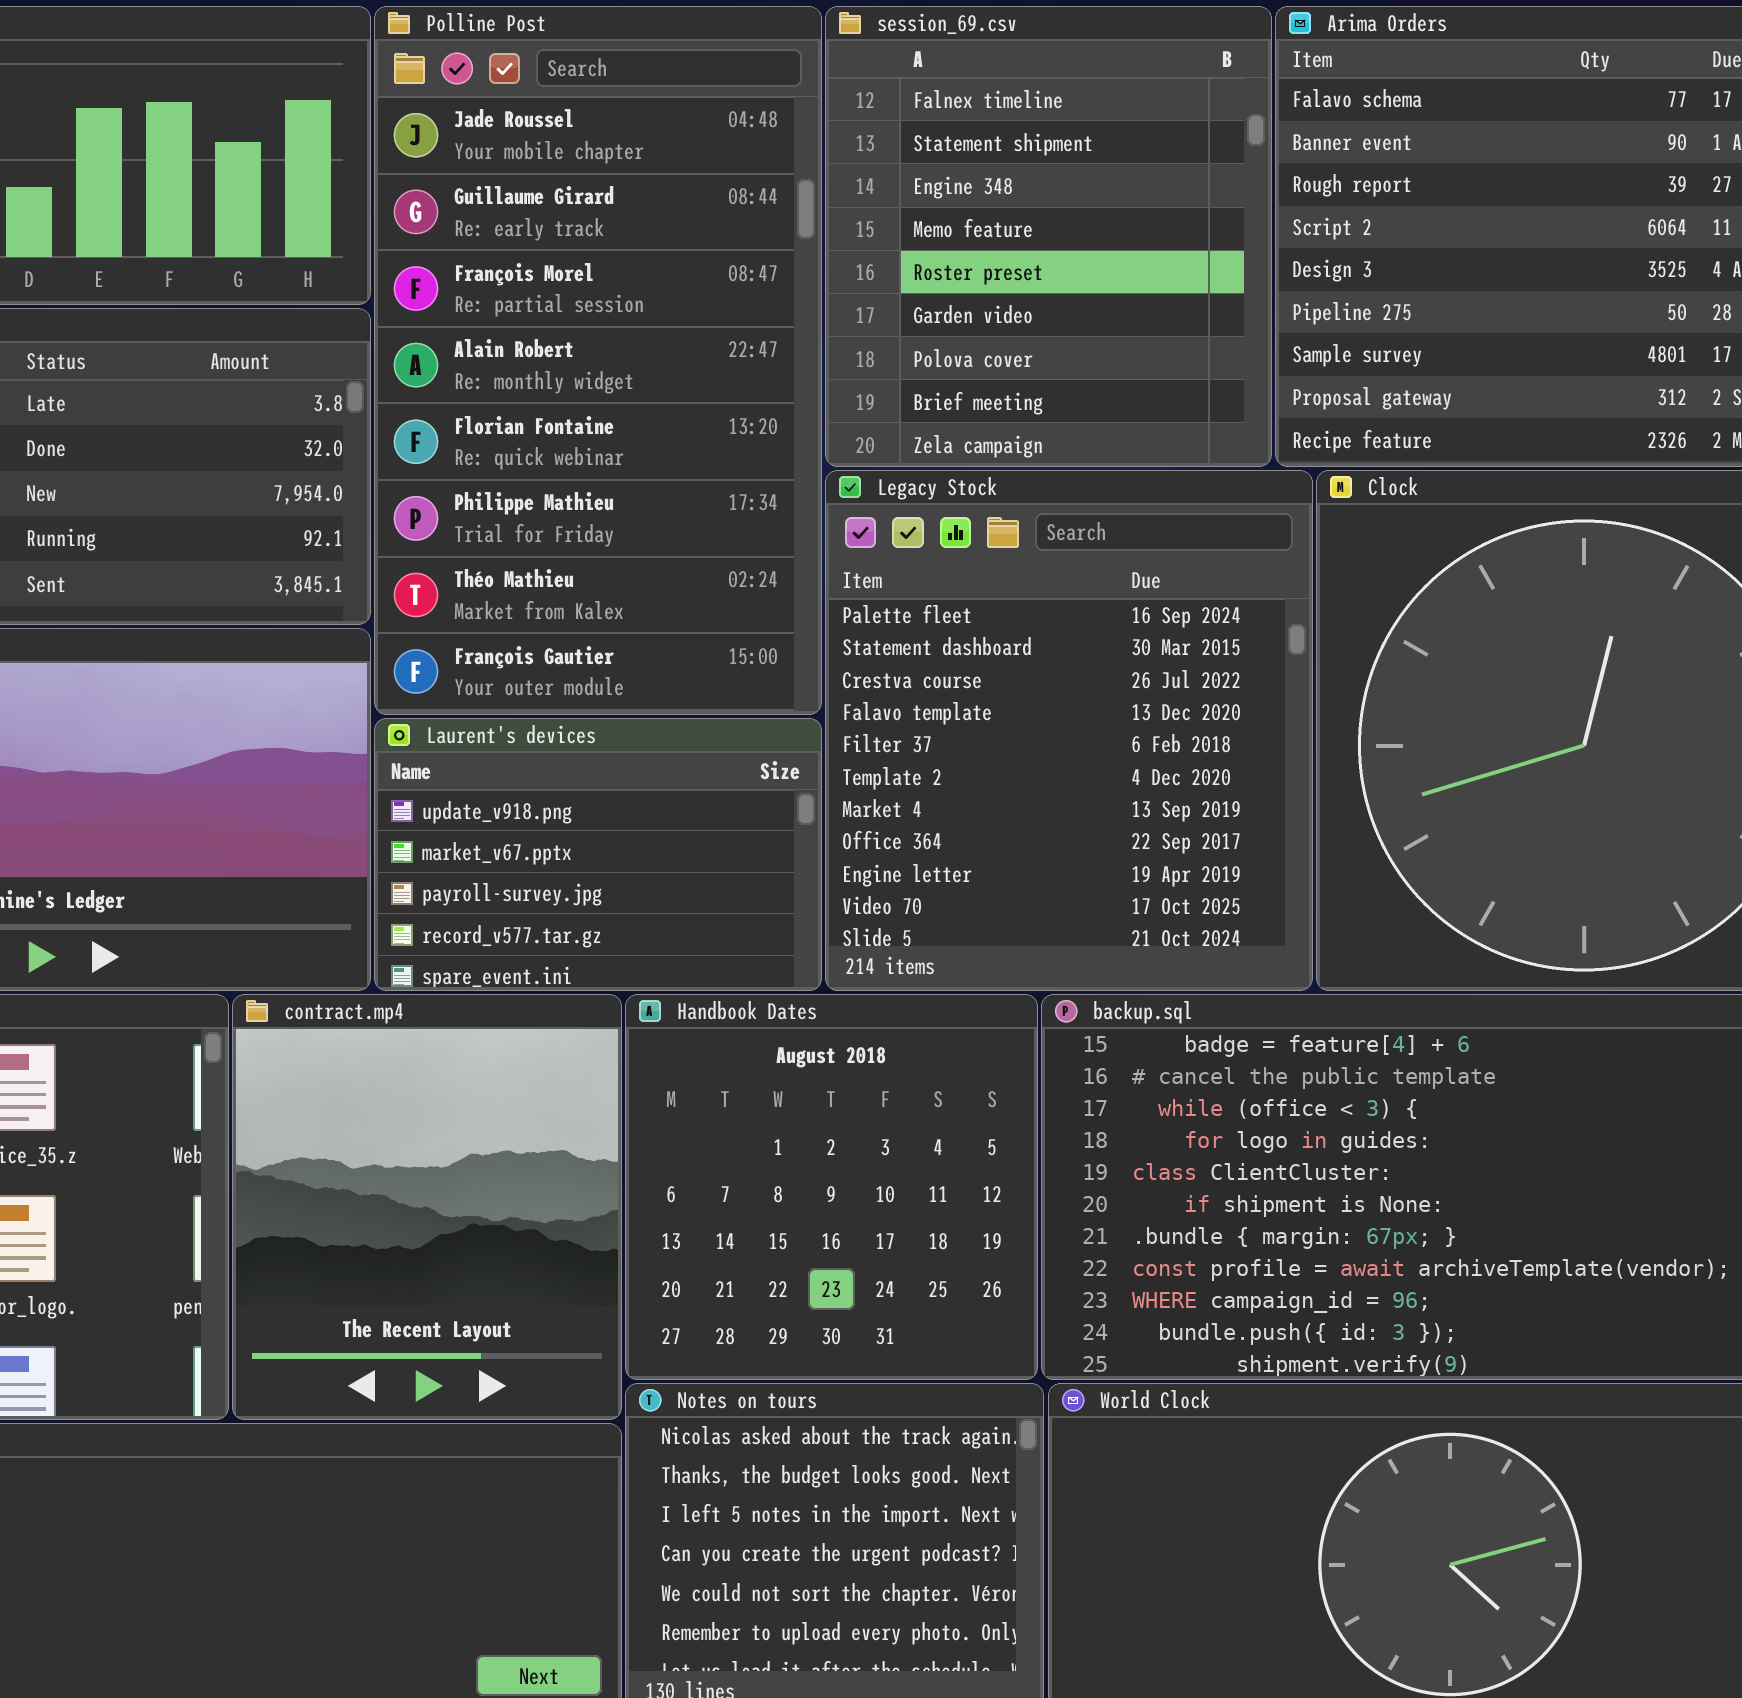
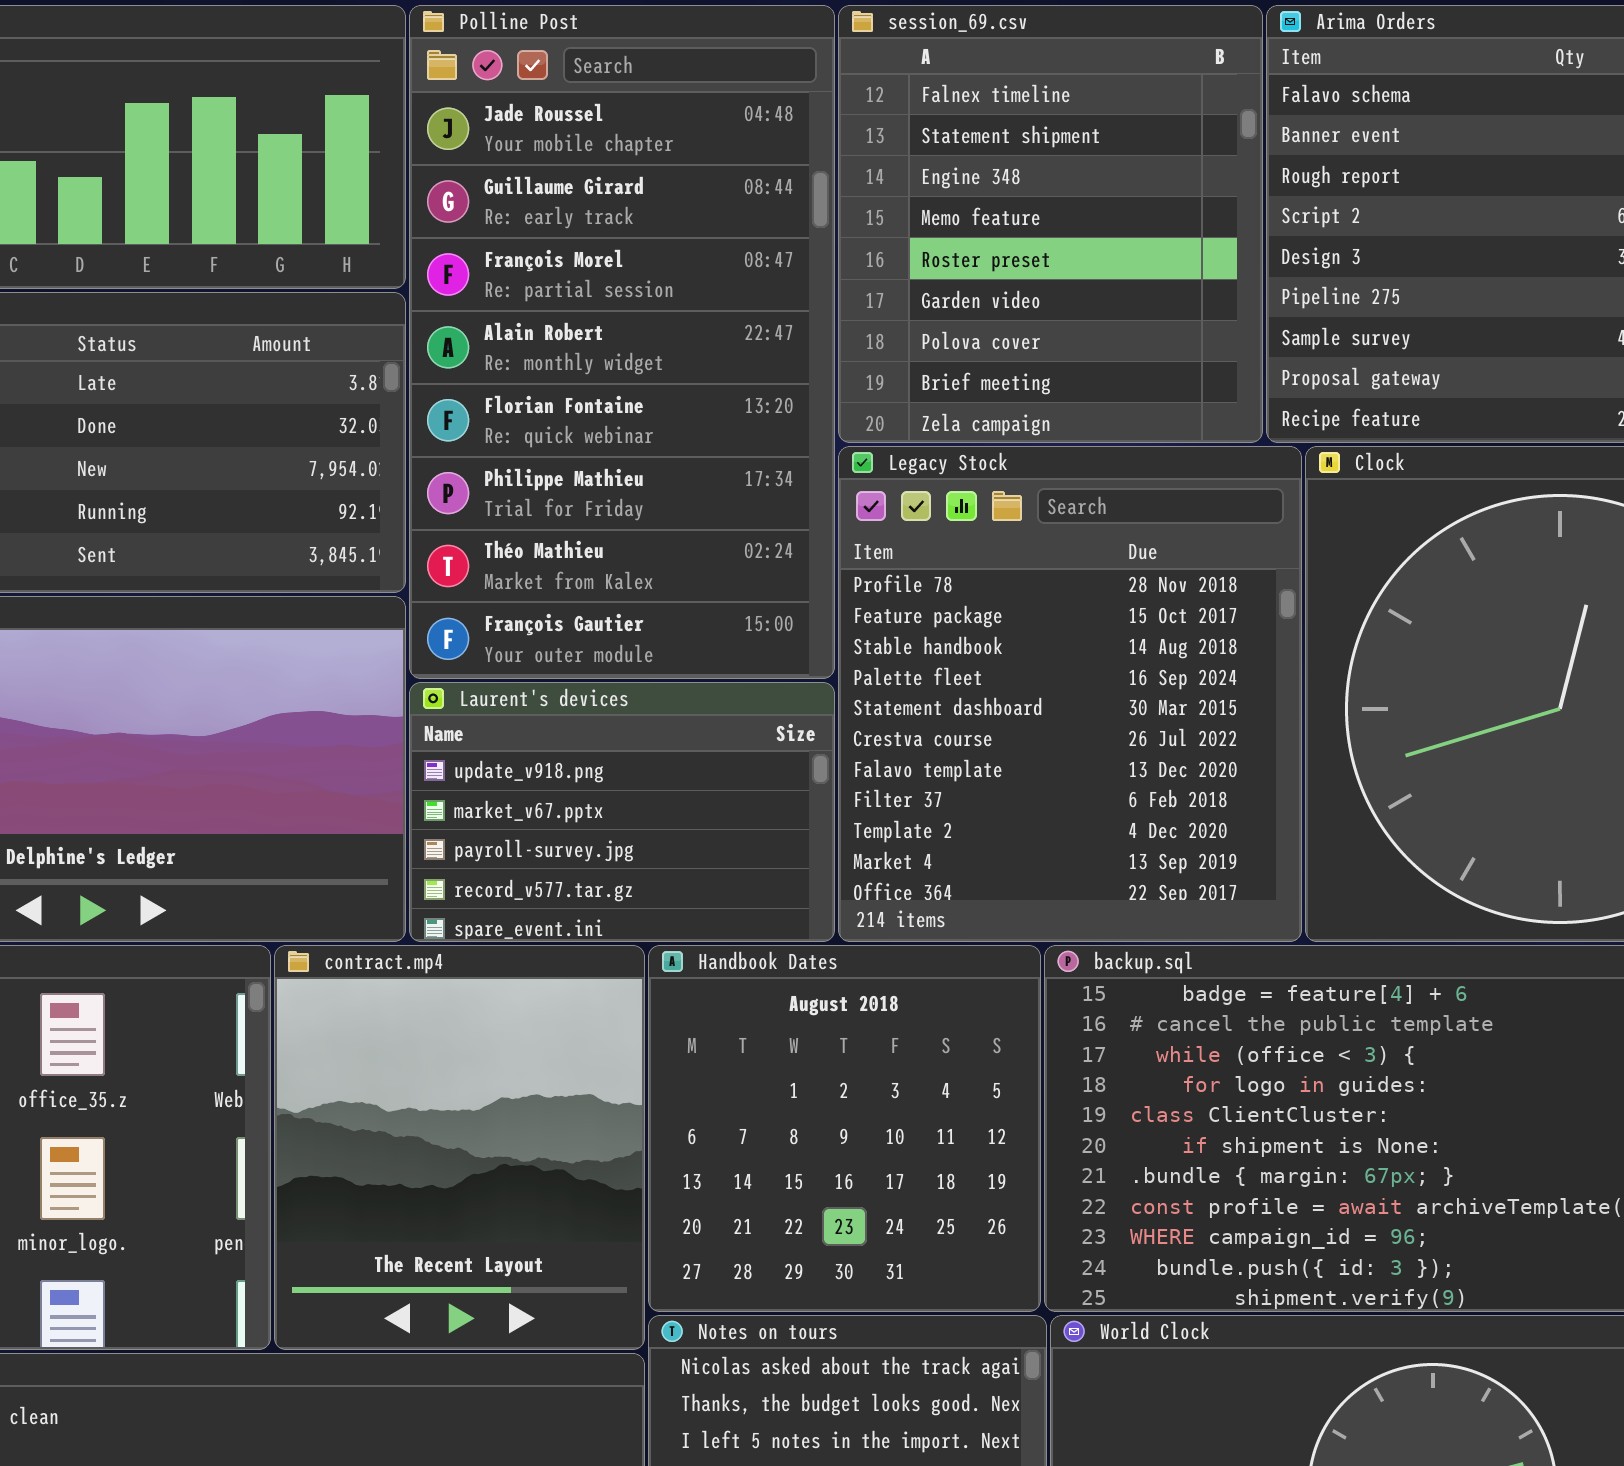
Legacy Stock: [825,470,1313,991] -> [838,446,1302,942], scrolled up 3 rows

